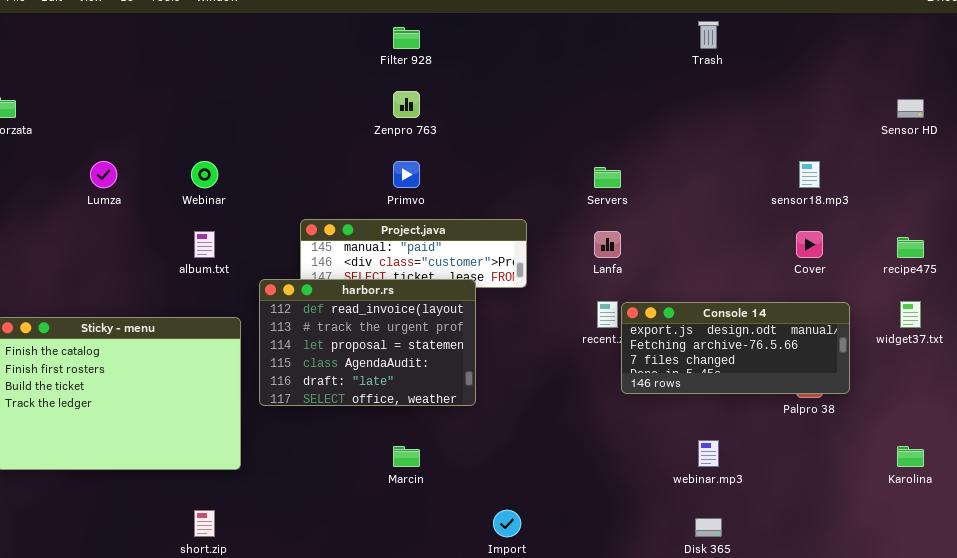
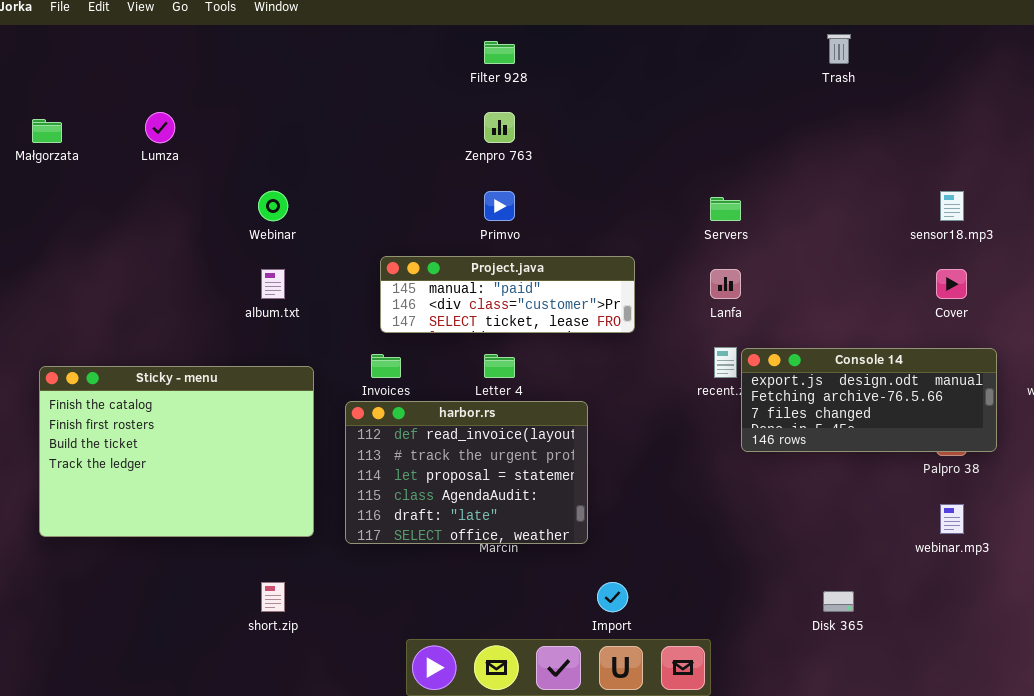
Lumza: [90,161,117,188] -> [145,112,175,143], moved
harbor.rs: [259,279,476,406] -> [345,401,588,544], moved
webinar.mp3: [698,440,719,467] -> [940,504,964,534], moved

